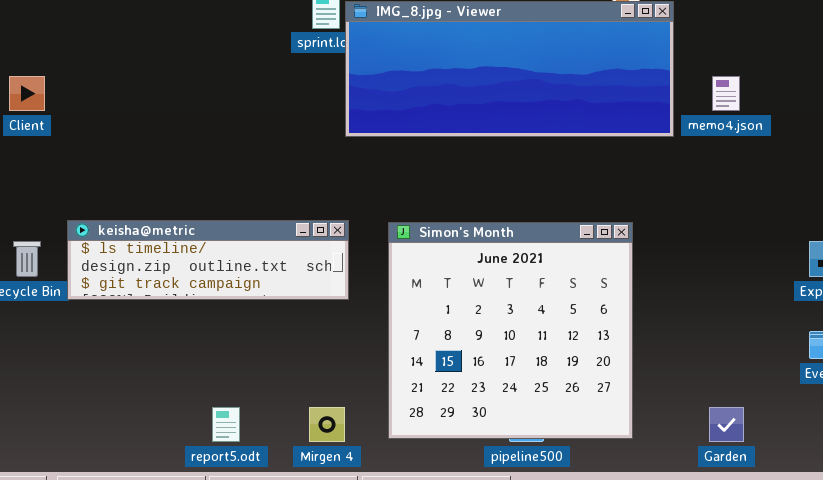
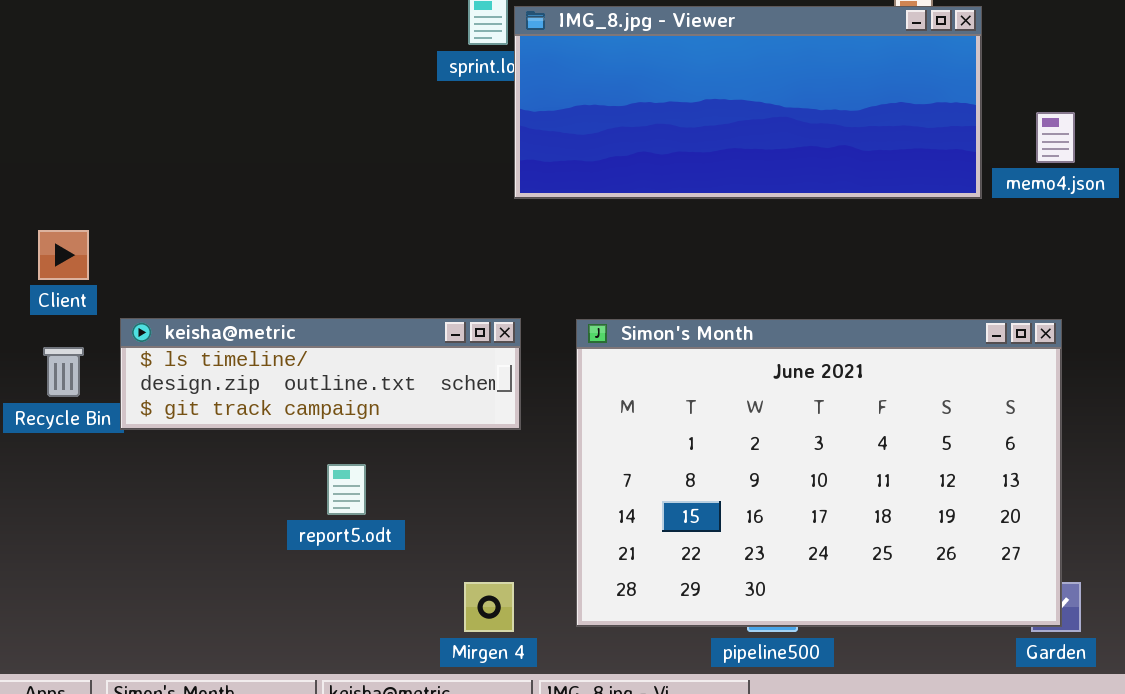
Client: [9,76,45,111] -> [38,230,89,280], moved
Simon's Month: [388,222,633,439] -> [576,319,1062,627], resized
report5.odt: [212,407,240,442] -> [327,464,366,515], moved

